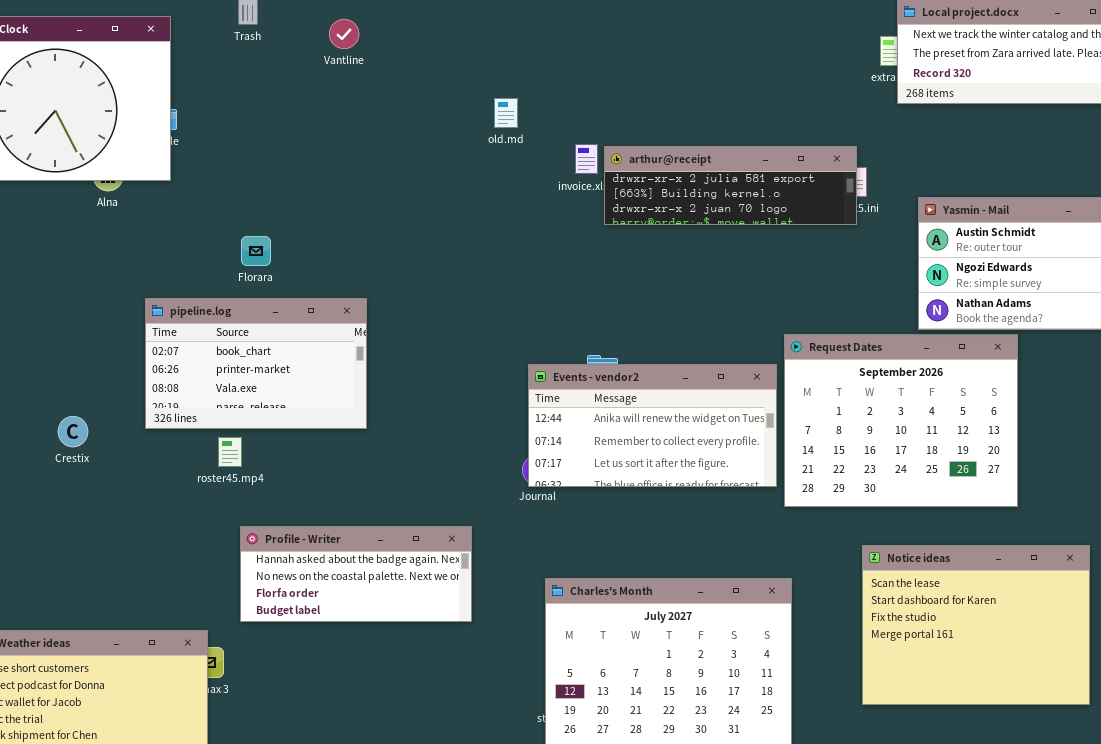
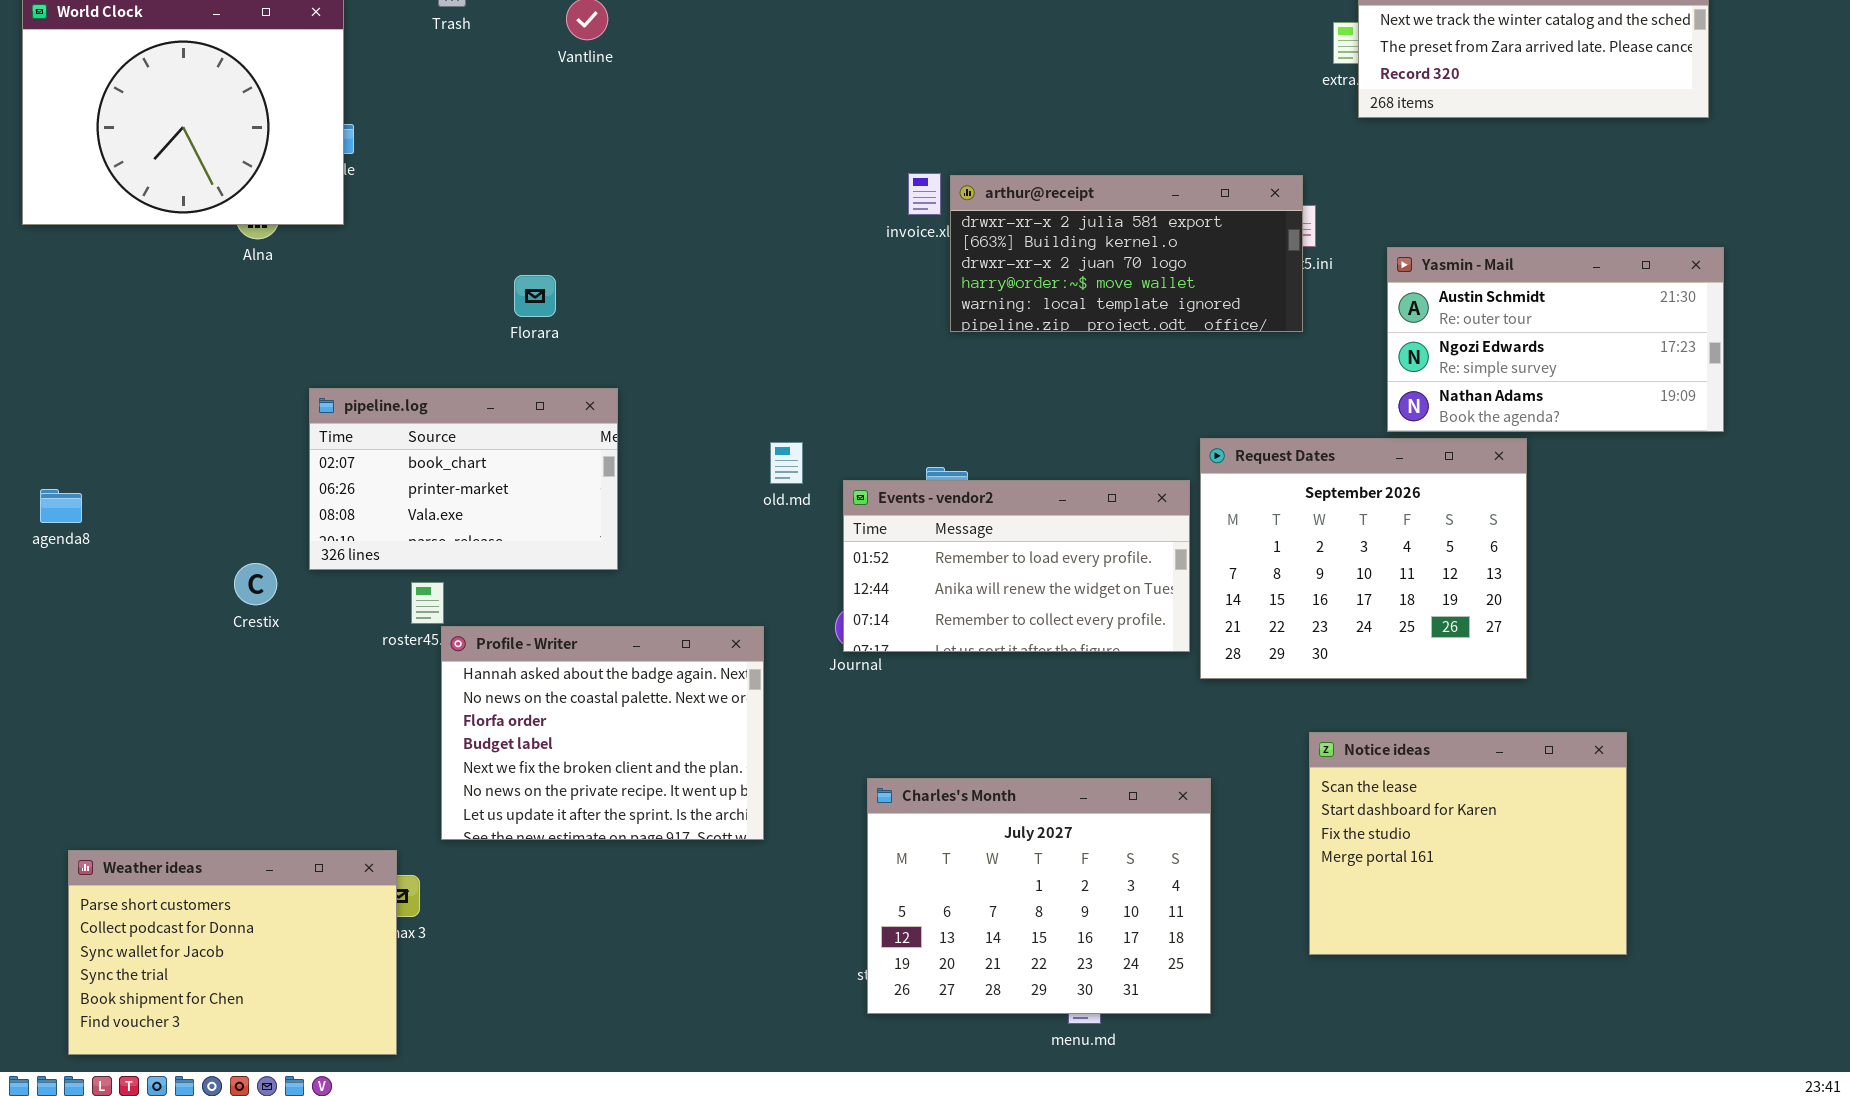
old.md: [494,98,518,128] -> [770,442,803,484], moved
arthur@receipt: [604,146,857,225] -> [950,175,1303,332], resized
Florara: [241,236,271,266] -> [514,275,556,317], moved
Events - vendor2: [528,364,777,487] -> [843,480,1190,652], scrolled up 1 row
Crestix: [58,416,88,447] -> [234,563,277,605], moved
Profile - Writer: [240,526,472,622] -> [441,626,764,840], resized

